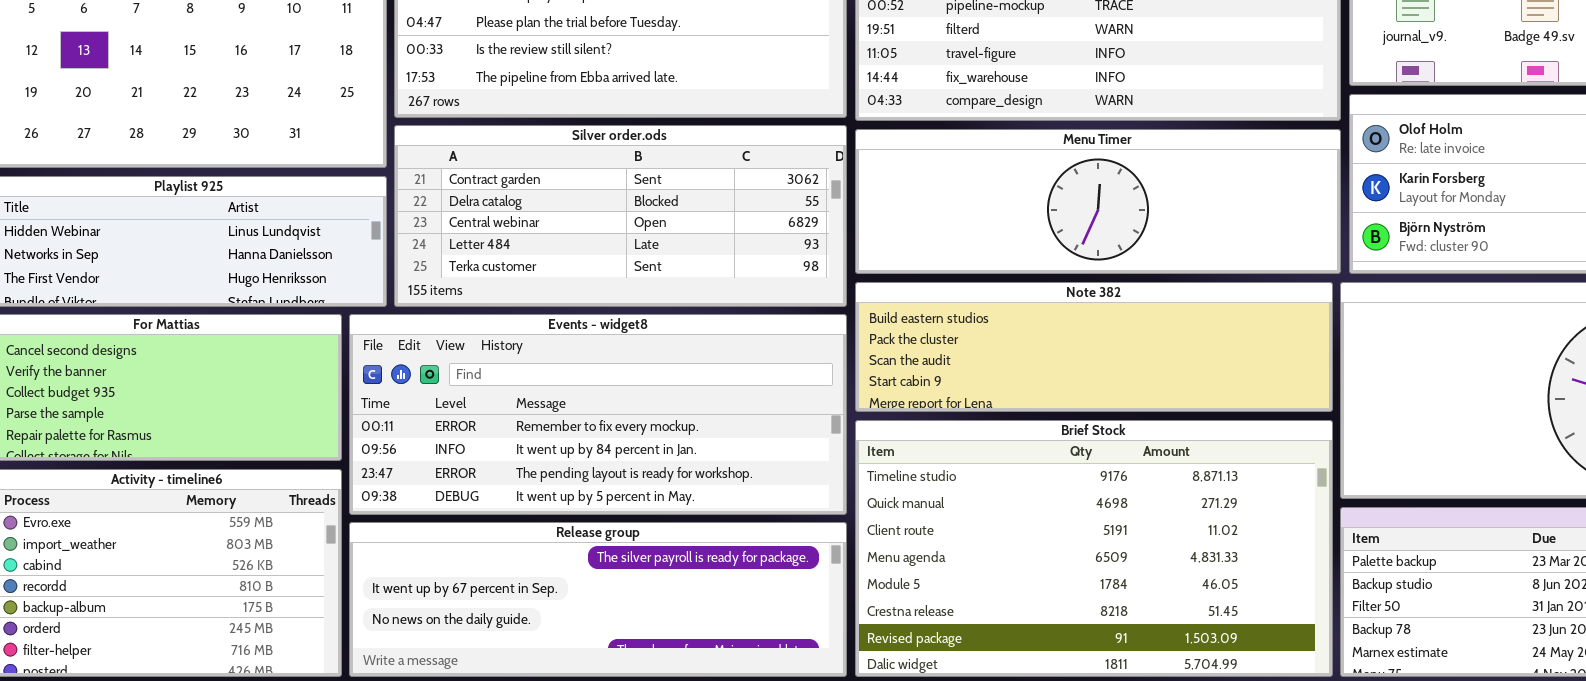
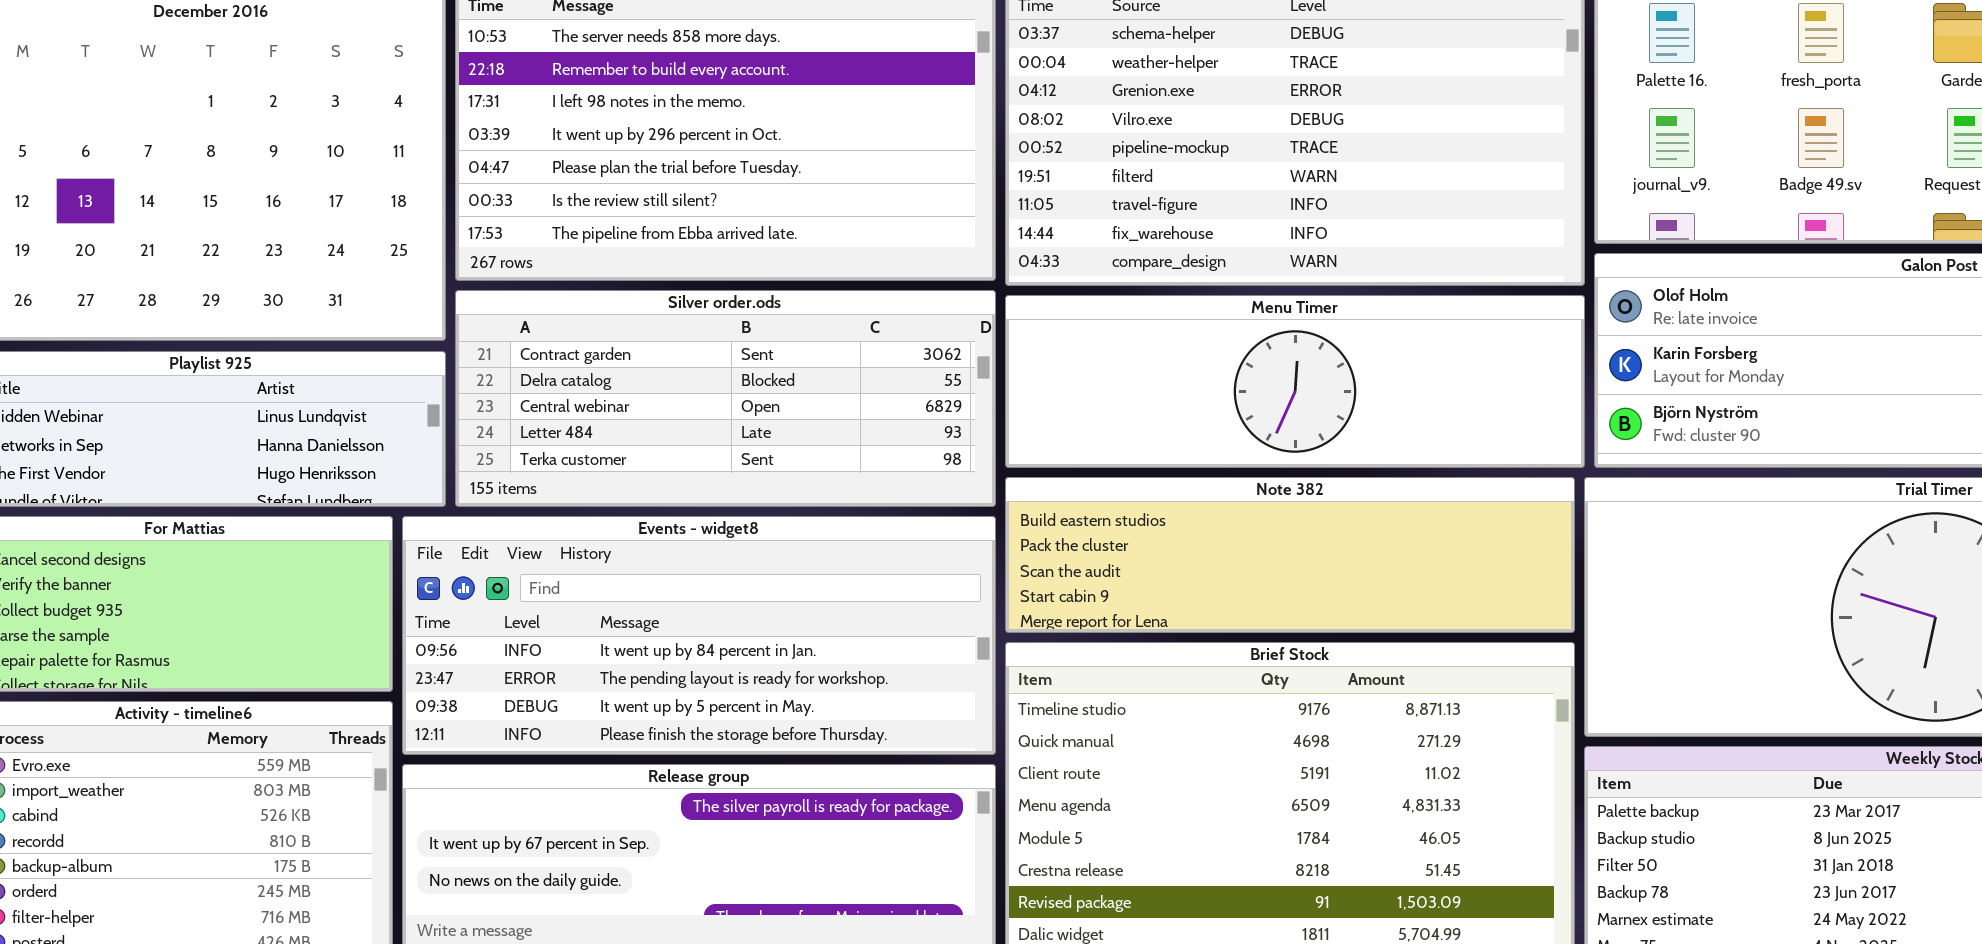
Events - widget8: [349,314,847,515] -> [402,516,996,755], scrolled down 1 row

